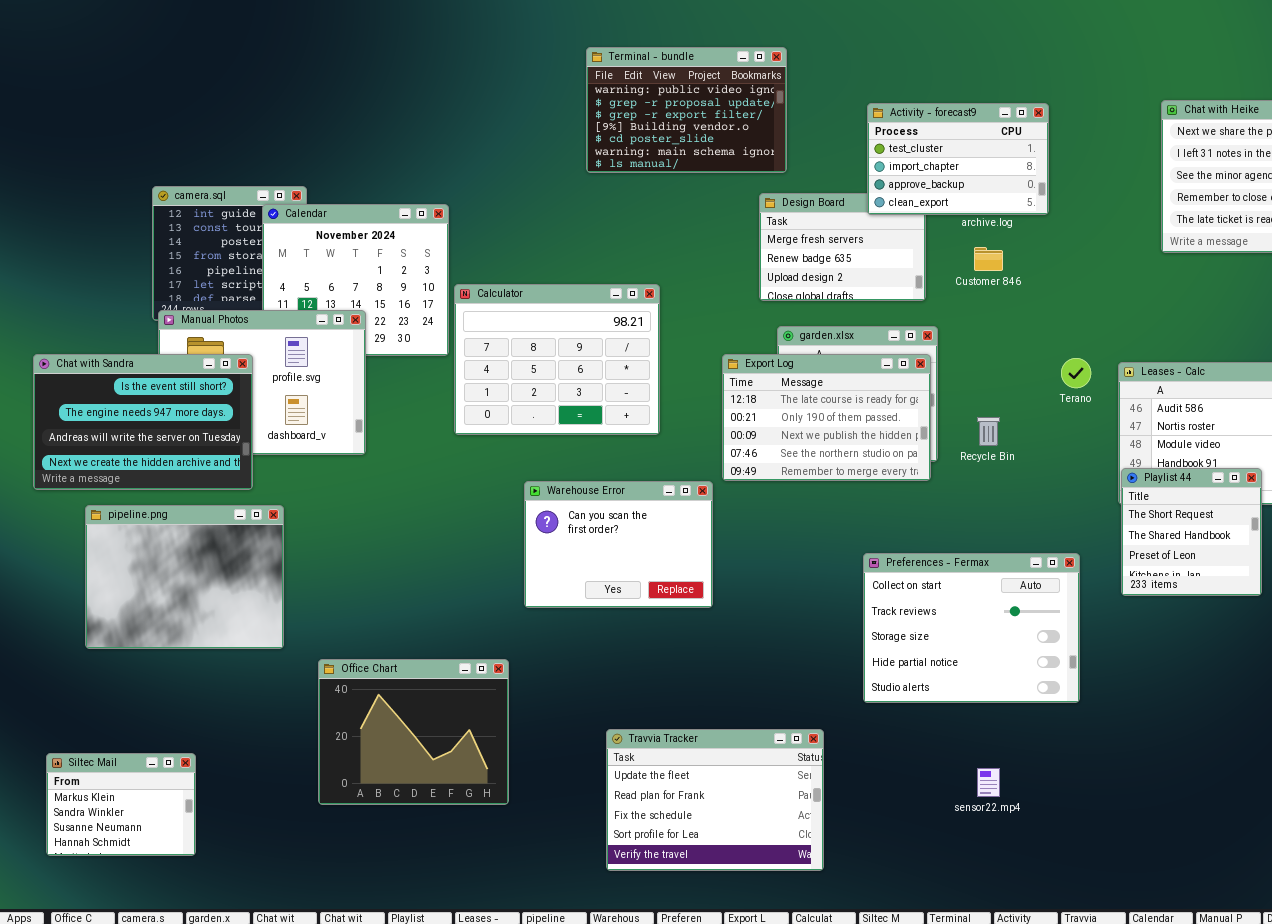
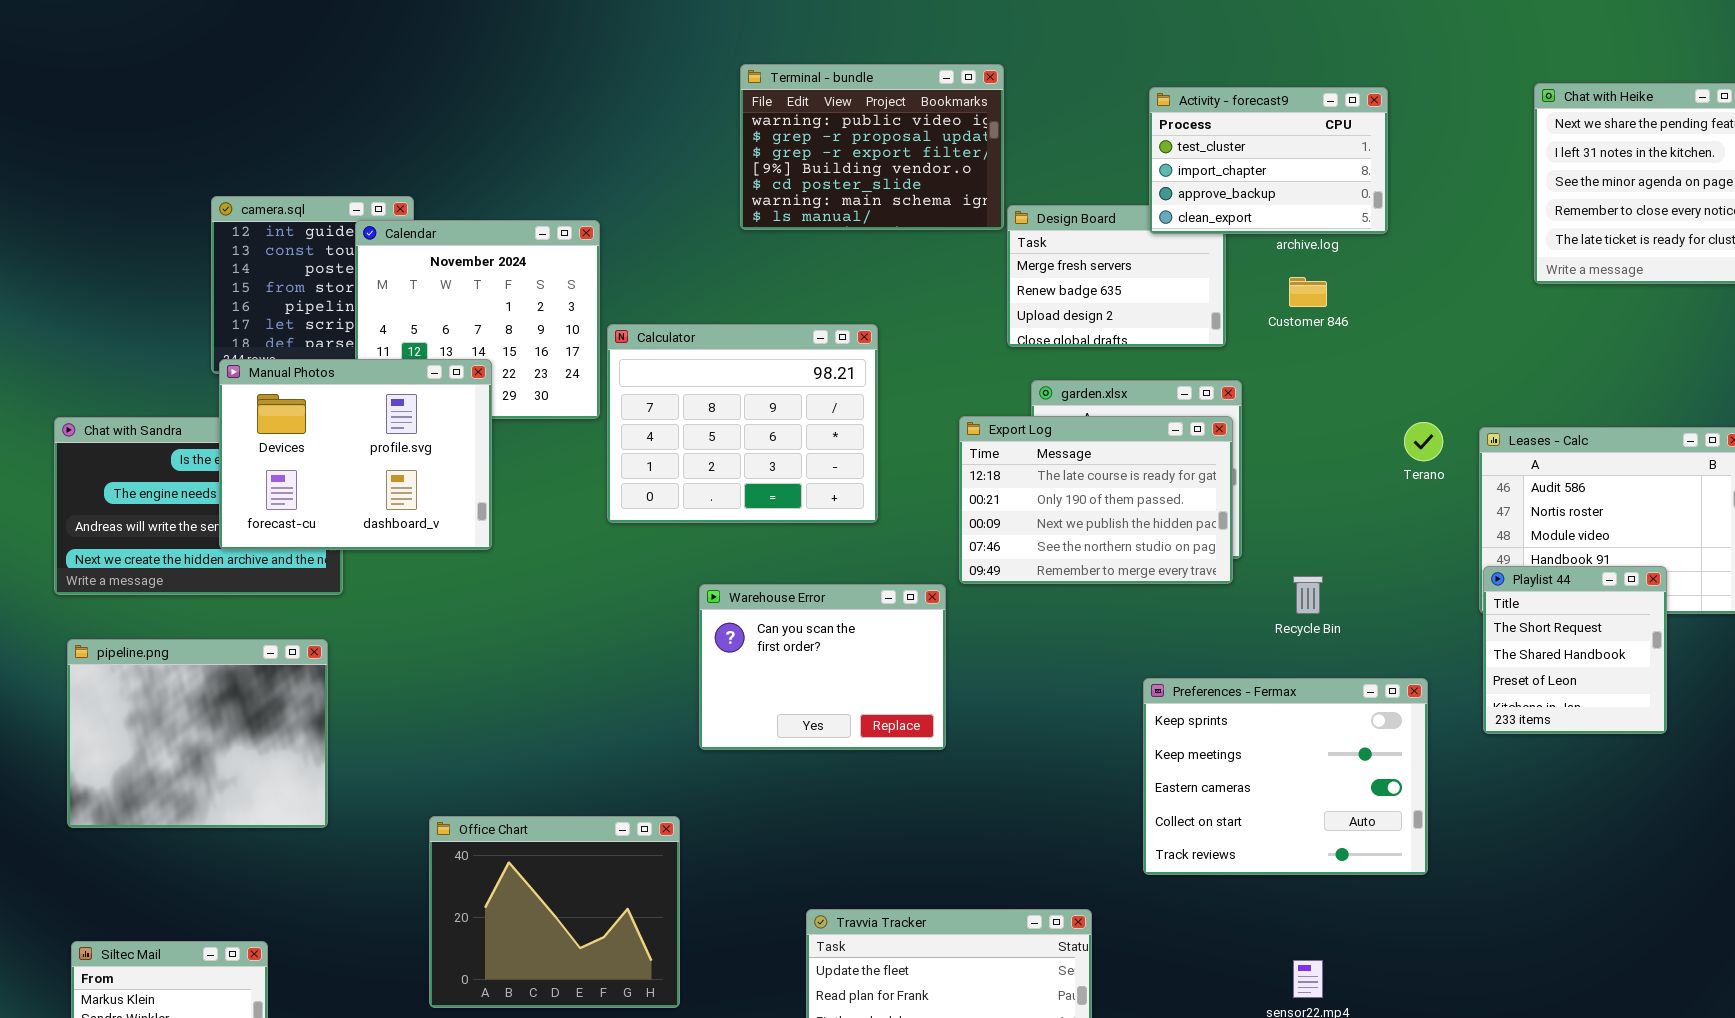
Terminal - bundle: [586,47,787,173] -> [740,64,1004,230], moved
Manual Photos: [158,310,366,455] -> [219,359,492,550], raised
Recycle Bin: [977,417,1000,446] -> [1293,576,1323,614], moved
pipeline.png: [85,505,284,649] -> [67,639,328,828], moved
Preferences - Fermax: [863,553,1080,703] -> [1143,678,1428,875], scrolled up 3 rows

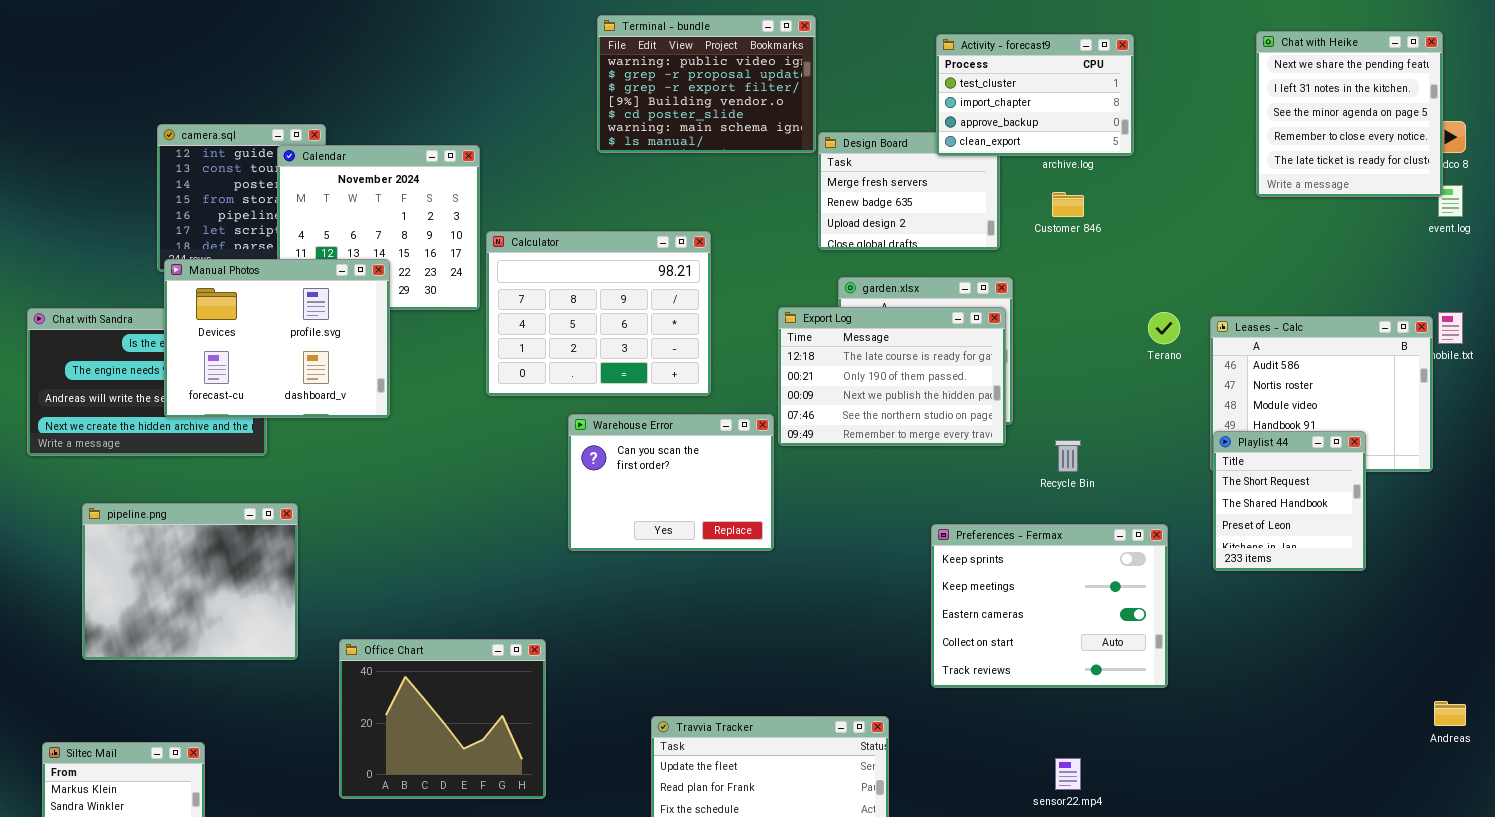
Warehouse Error: [699,584,946,750] -> [568,414,774,551], moved
pipeline.png: [67,639,328,828] -> [82,503,298,660], moved

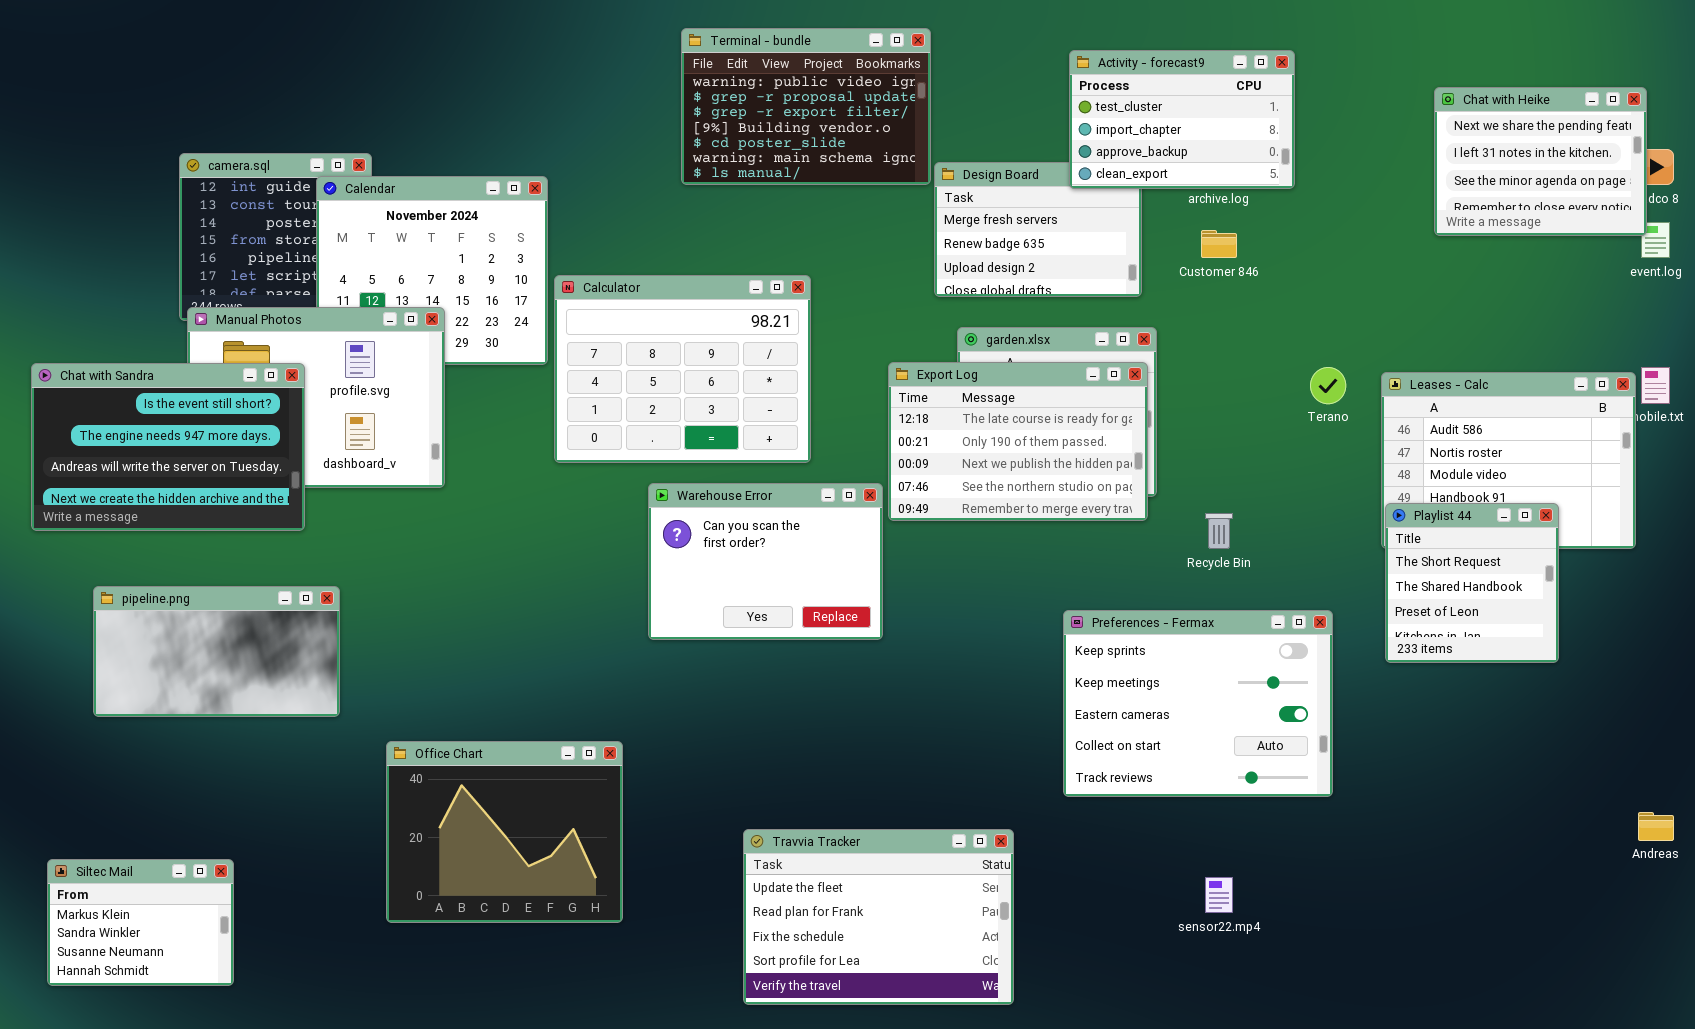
Chat with Heike: [1256,31,1443,197] -> [1434,87,1647,236], resized
Chat with Sandra: [27,308,267,456] -> [31,363,305,531], raised
pipeline.png: [82,503,298,660] -> [93,586,340,717], resized

